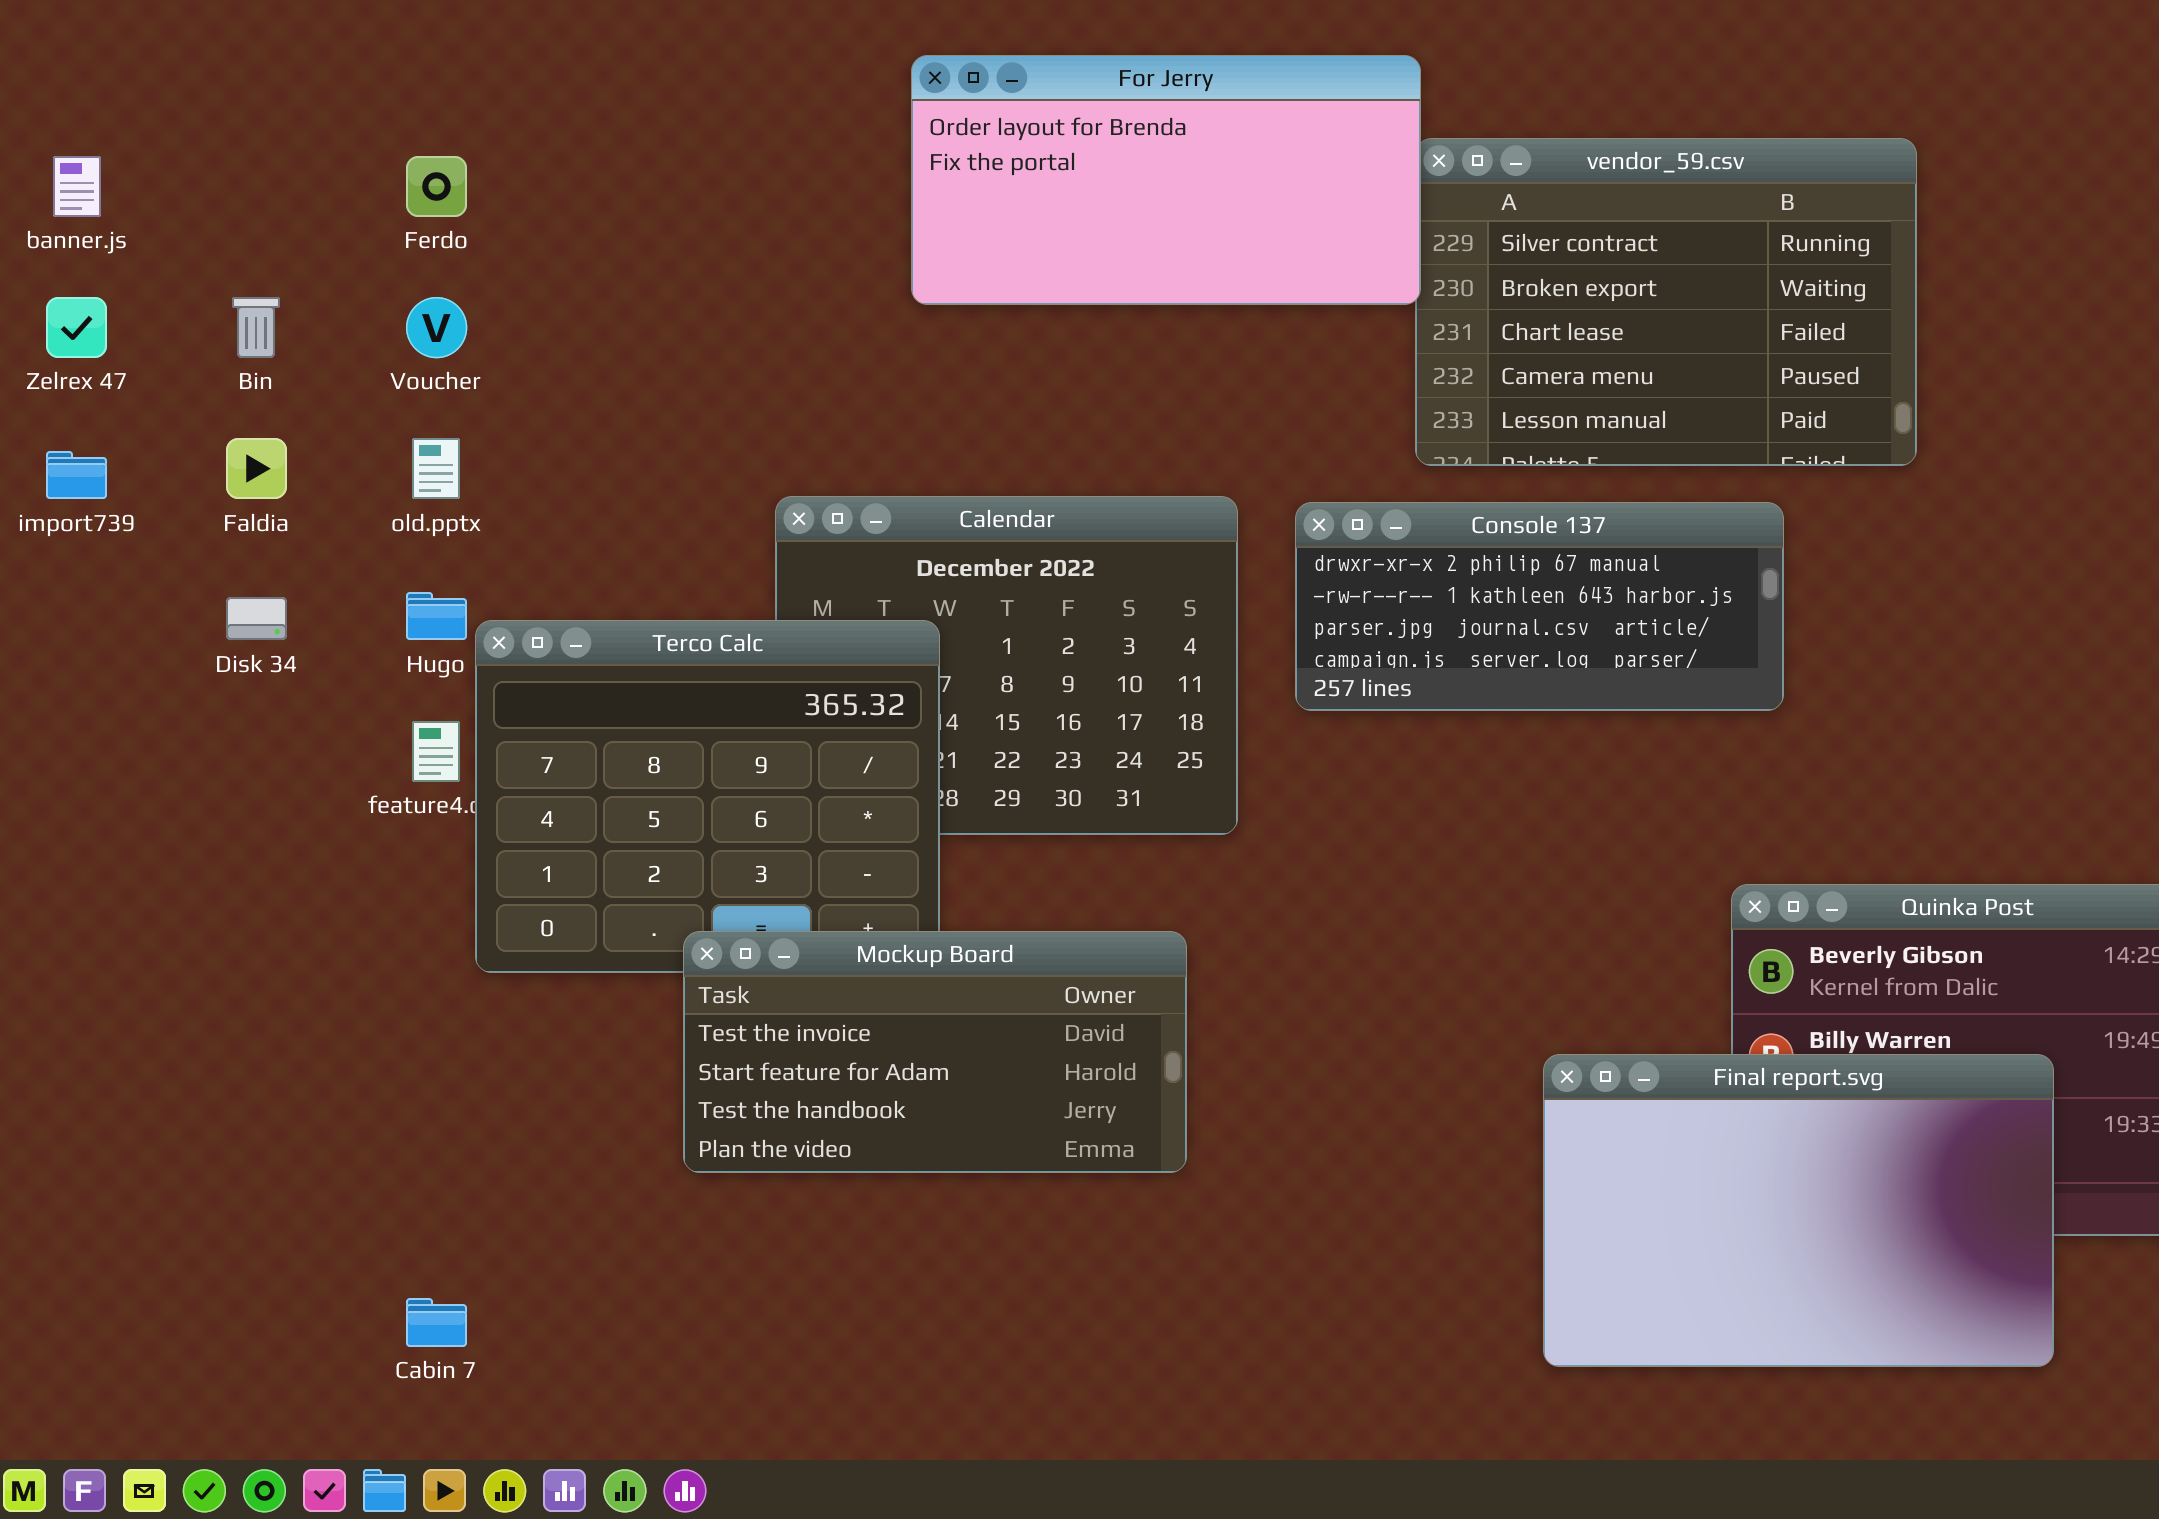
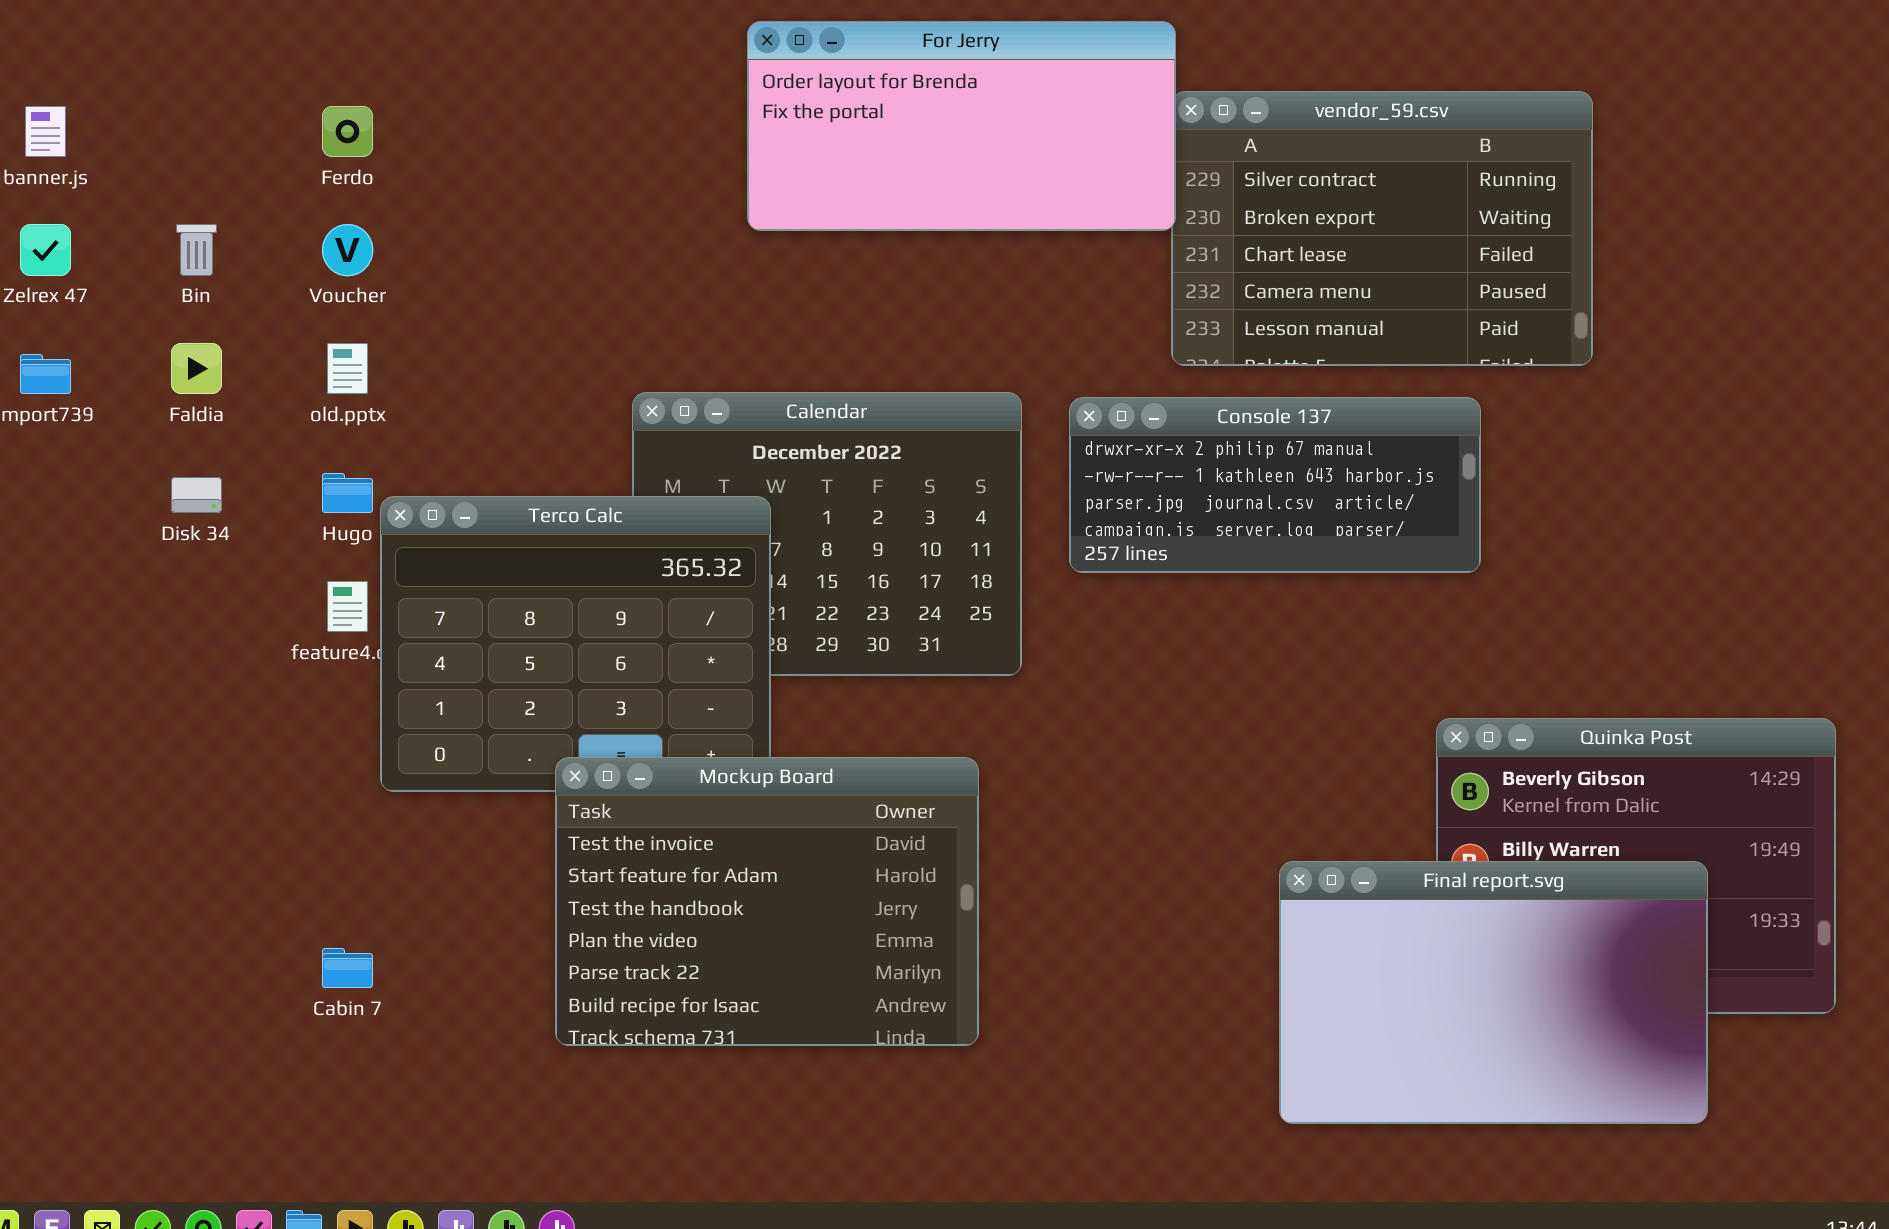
Mockup Board: [683,931,1187,1173] -> [555,757,979,1046], resized
Cabin 7: [406,1298,467,1347] -> [322,948,373,988], moved

